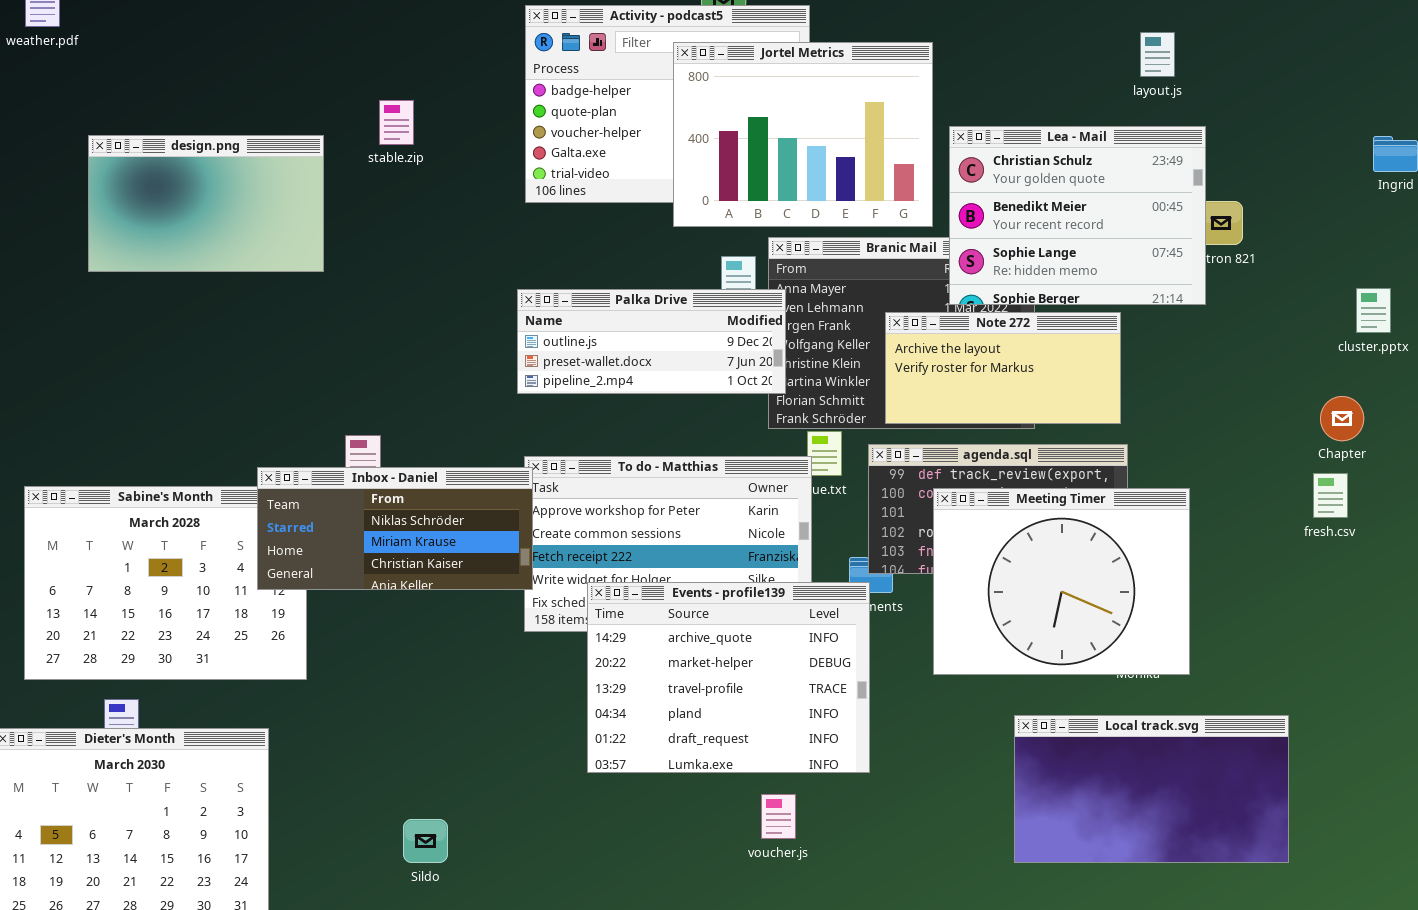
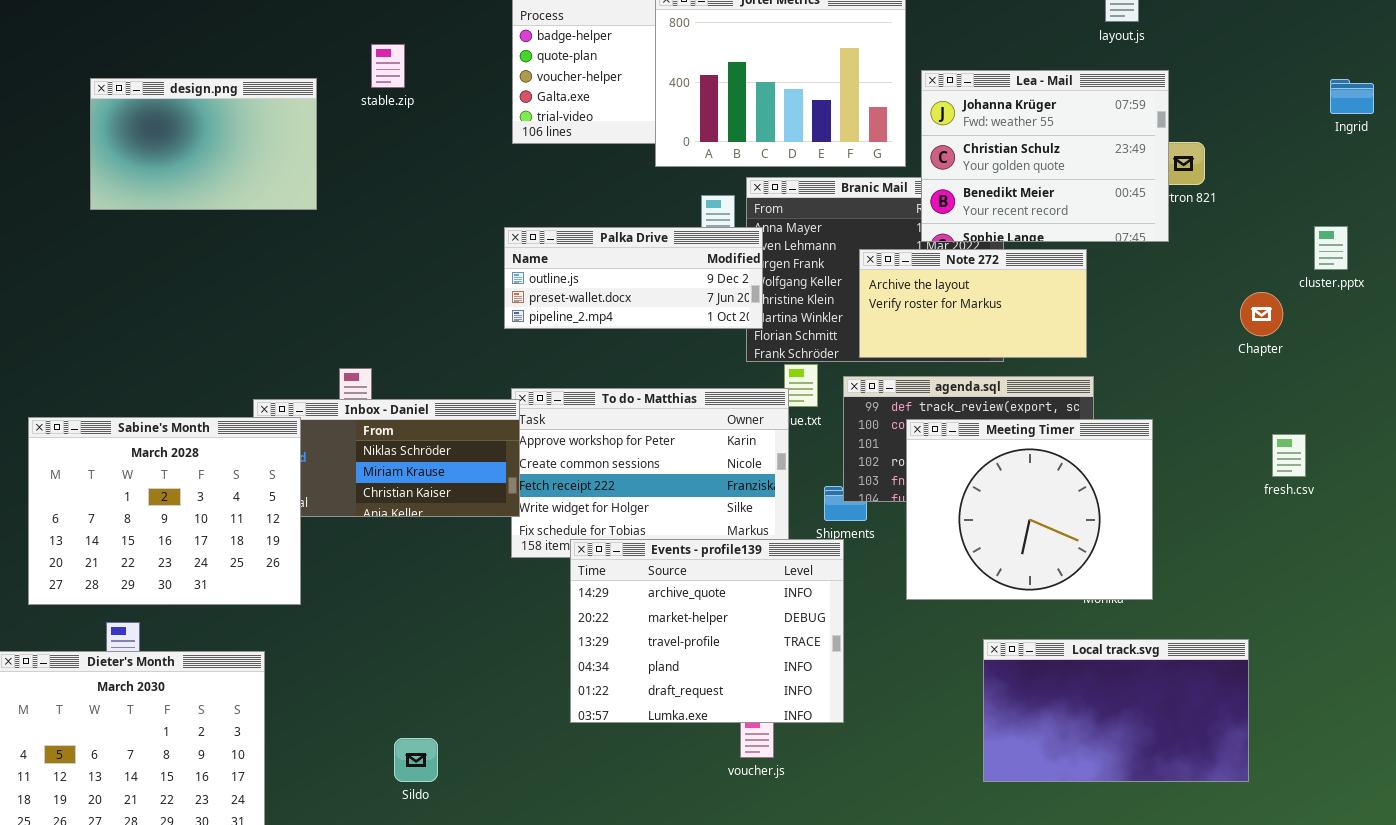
Lea - Mail: [949,126,1206,305] -> [921,70,1169,242], scrolled up 1 row
Chapter: [1320,396,1364,441] -> [1240,292,1283,336], moved
fresh.csv: [1313,473,1348,518] -> [1272,434,1306,477], moved
Sabine's Month: [24,486,307,680] -> [28,417,301,605], raised
Events - profile139: [587,582,870,773] -> [570,539,844,723], moved

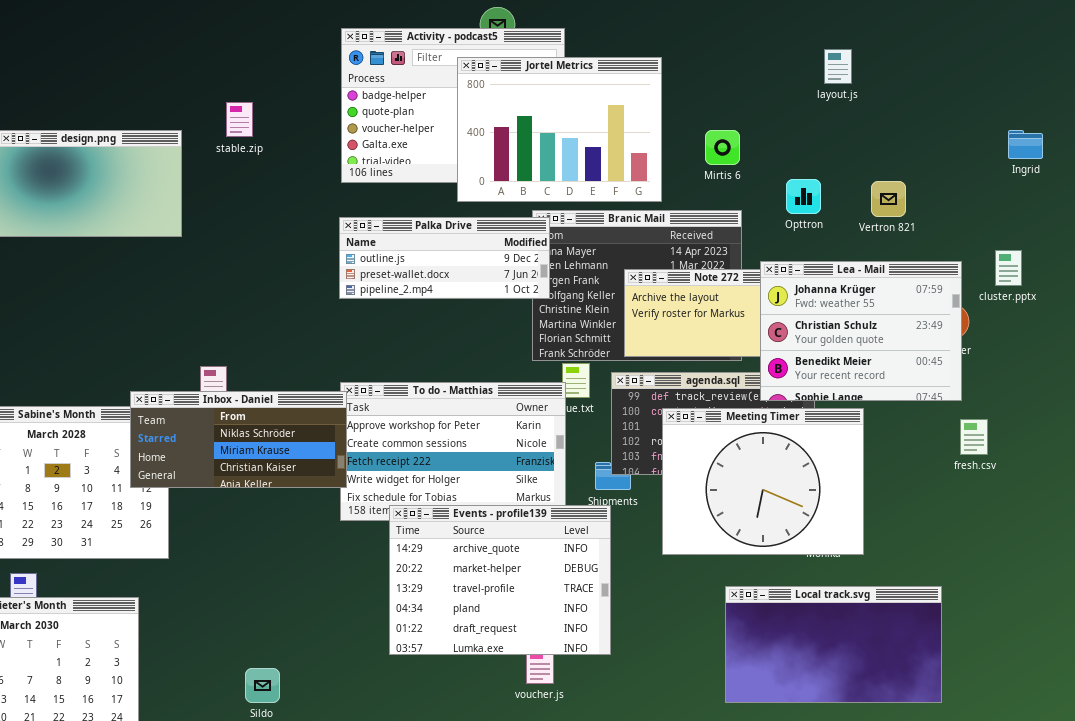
Lea - Mail: [921,70,1169,242] -> [760,261,962,401], moved
Palka Drive: [504,227,763,329] -> [339,217,550,299], moved
Inbox - Daniel: [253,399,520,517] -> [130,391,347,488], raised

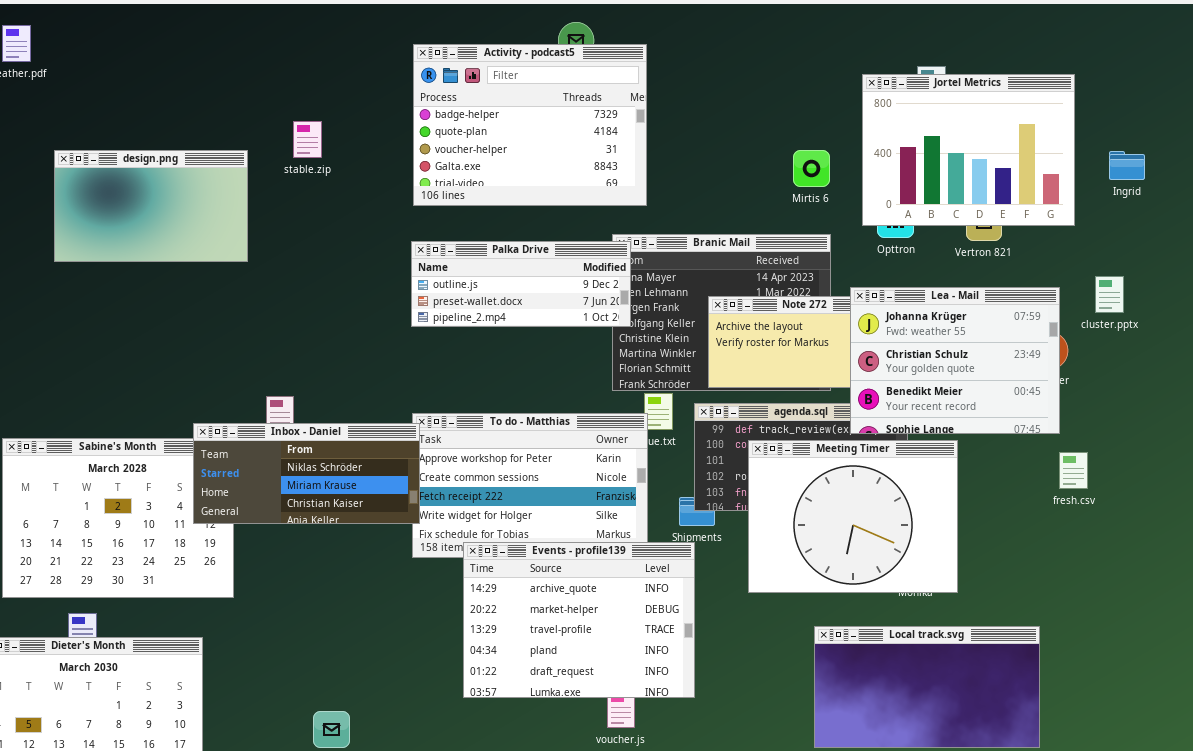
Jortel Metrics: [457,57,662,202] -> [862,74,1075,226], moved

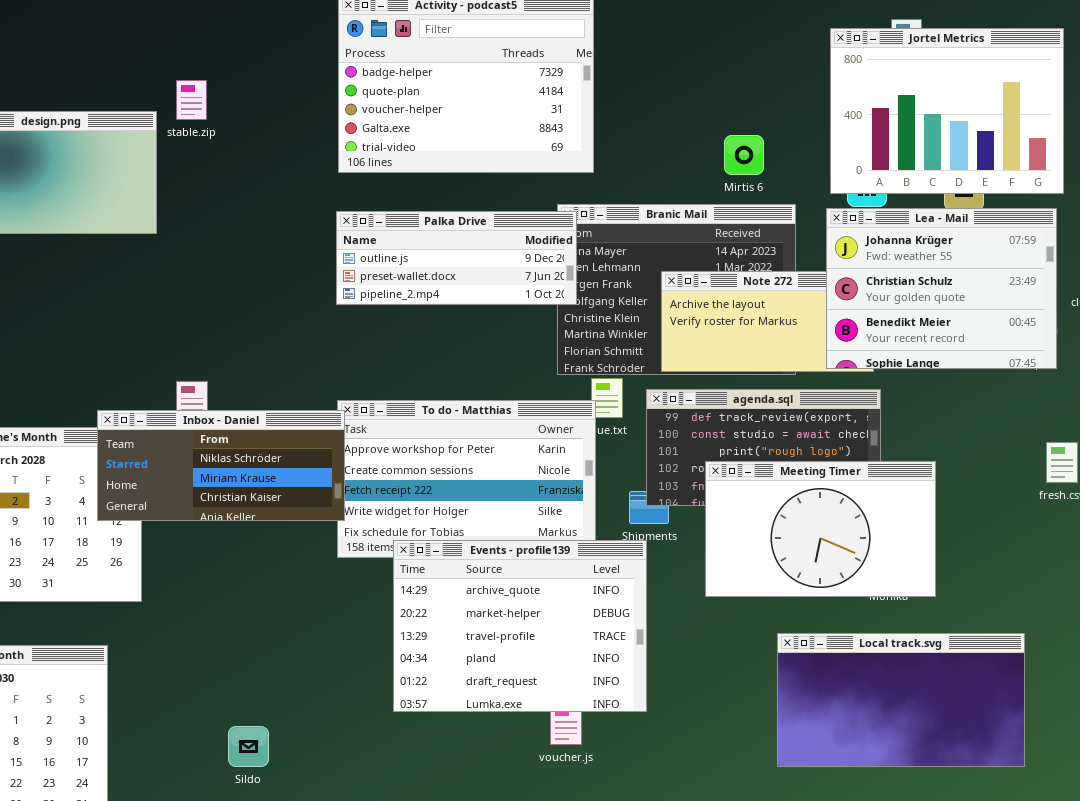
stable.zip: [293,121,322,158] -> [176,80,207,120], moved
Mirtis 6: [793,150,830,187] -> [724,135,764,175], moved
Lea - Mail: [850,287,1060,434] -> [826,208,1057,369], moved
Meeting Timer: [748,440,958,593] -> [705,461,936,597], resized

